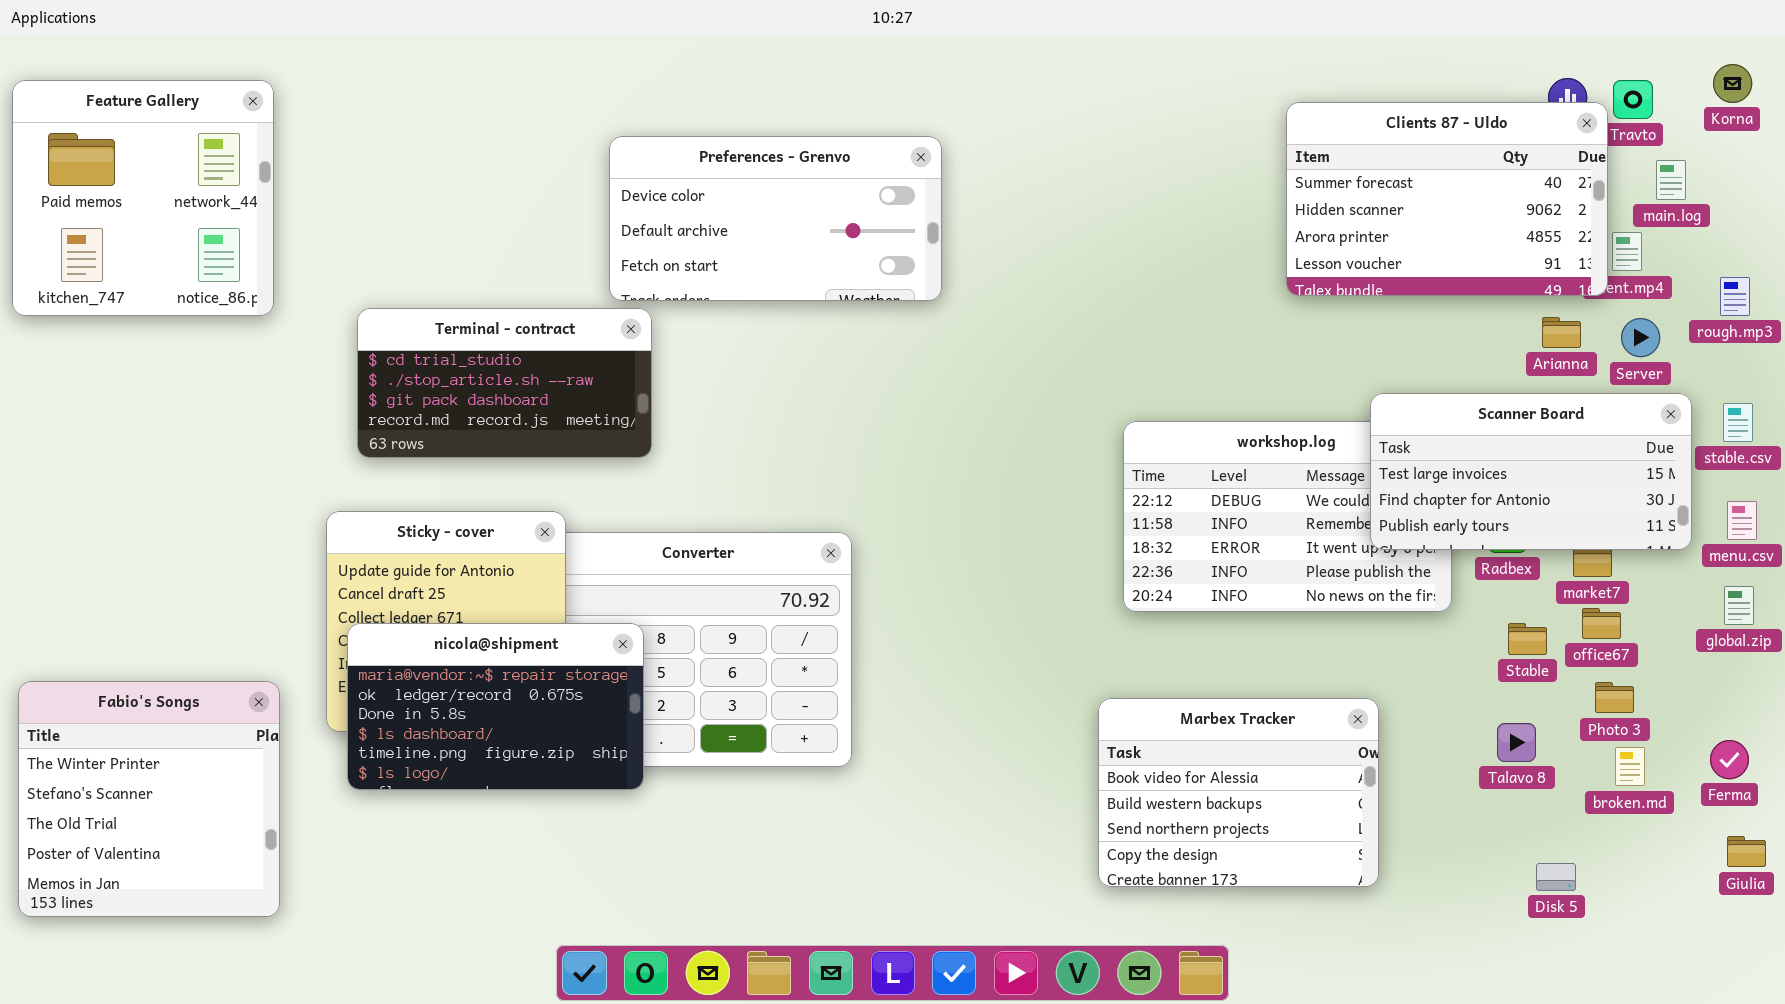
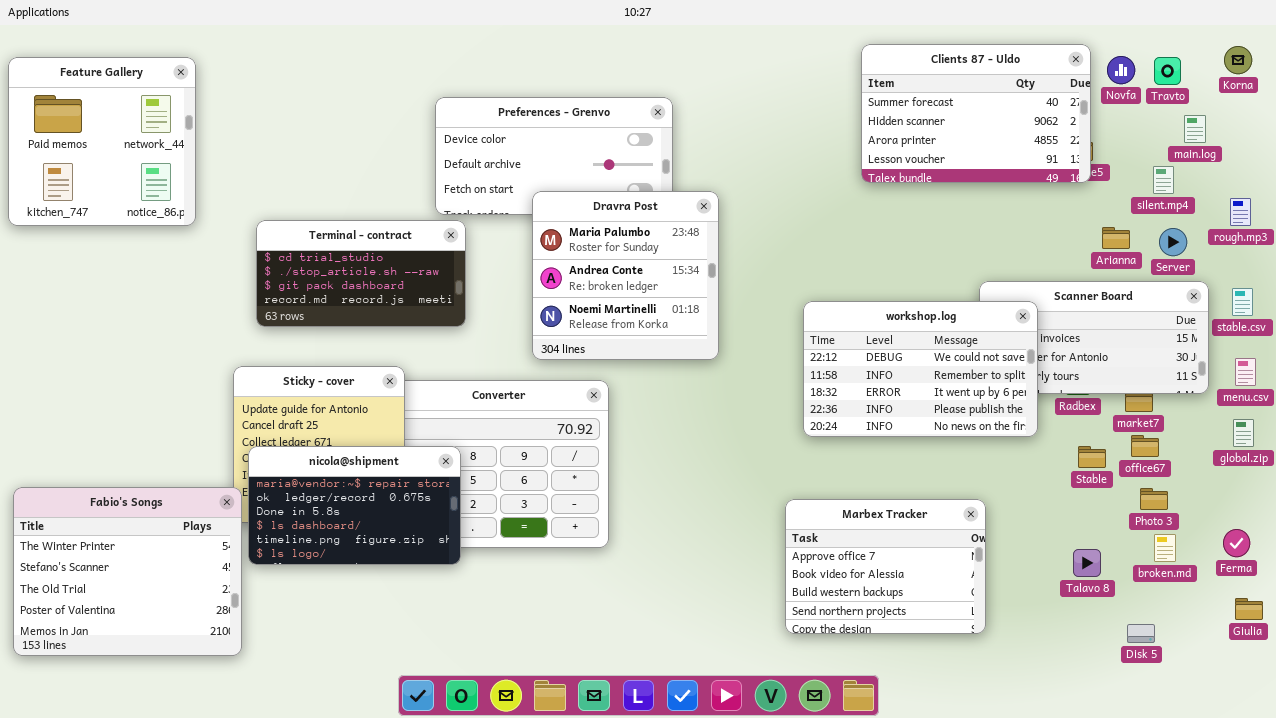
Clients 87 - Uldo: [1286,102,1608,296] -> [861,44,1091,183], moved
Dravra Post: none -> [532,191,719,360], opened
workshop.log: [1123,421,1452,612] -> [803,301,1038,437], raised
Fabio's Songs: [18,681,280,917] -> [13,487,242,656], resized
Marbex Tracker: [1098,698,1379,887] -> [785,499,986,634], scrolled up 1 row
Talavo 8: [1497,723,1536,762] -> [1073,549,1101,577], moved
Disk 5: [1536,863,1576,891] -> [1127,624,1155,643], moved

